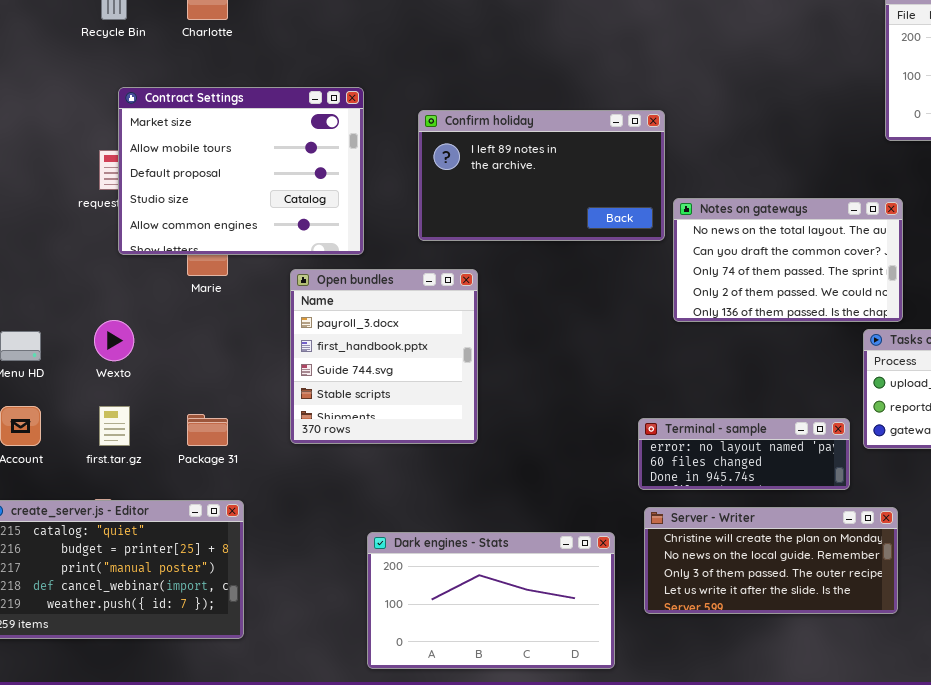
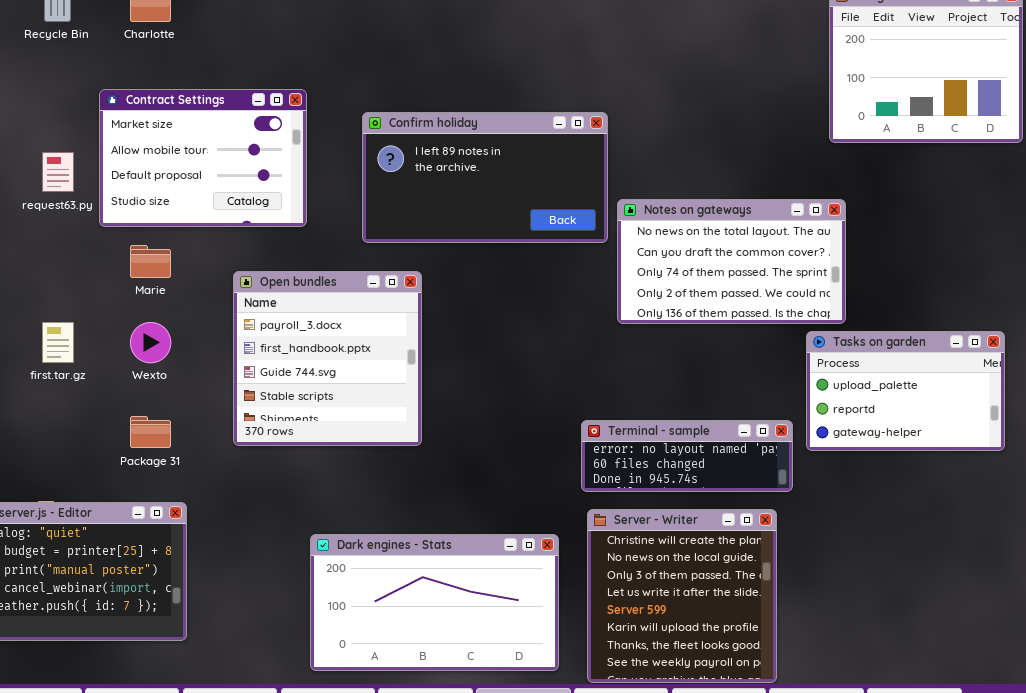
Contract Settings: [118,87,364,255] -> [99,89,307,227], resized
Wexto: [94,320,134,361] -> [130,322,171,363], moved
first.tar.gz: [99,406,130,446] -> [42,322,74,363], moved
Server - Writer: [644,507,898,614] -> [587,509,777,683], resized

